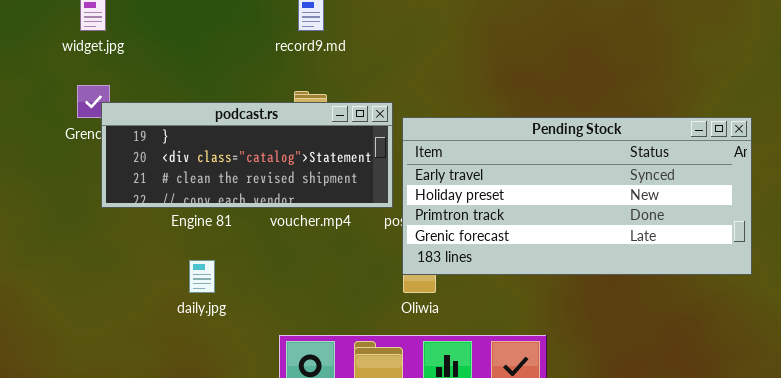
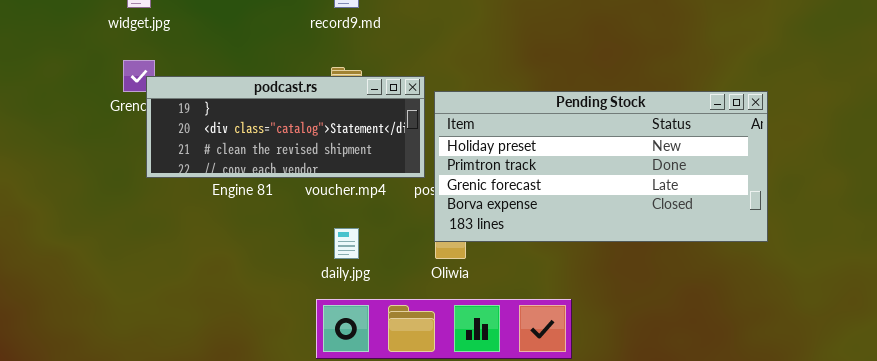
Pending Stock: [402,117,752,275] -> [434,91,768,242], scrolled down 1 row
daily.jpg: [189,260,215,293] -> [334,228,359,259], moved

